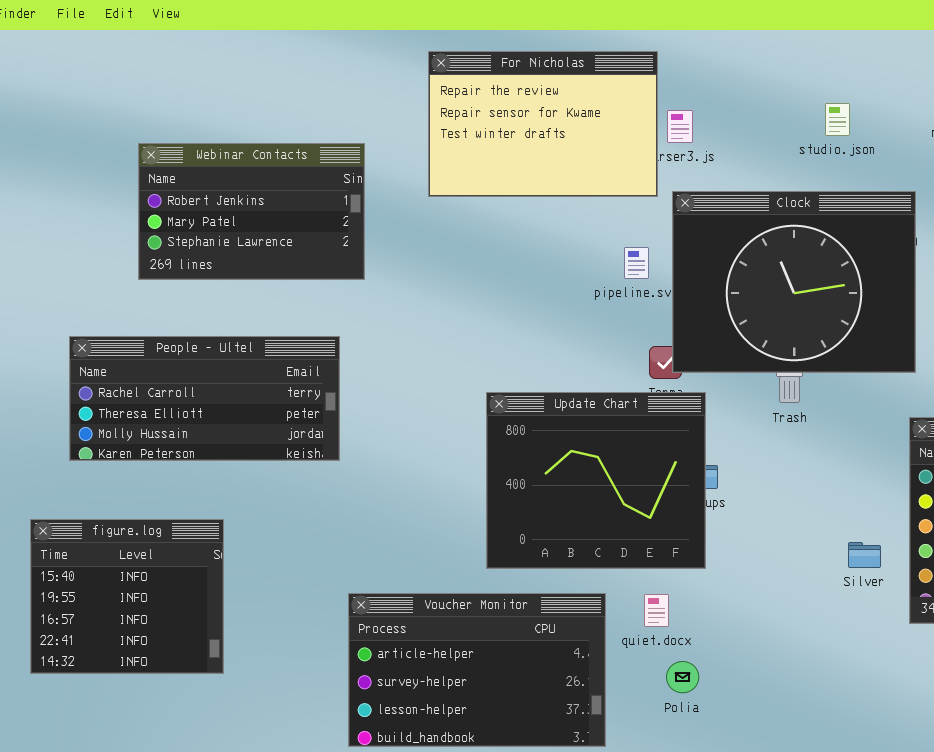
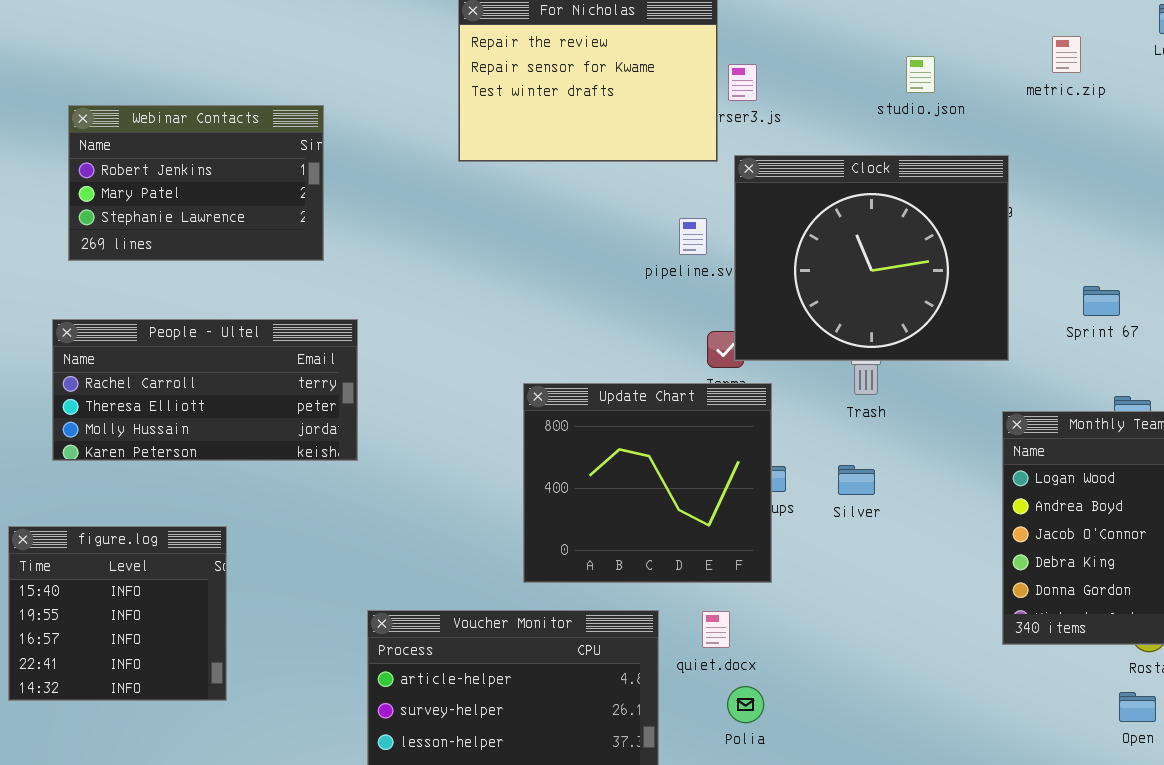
Webinar Contacts: [138,143,365,280] -> [68,105,324,261], moved
Silver: [848,542,881,568] -> [838,465,875,495], moved

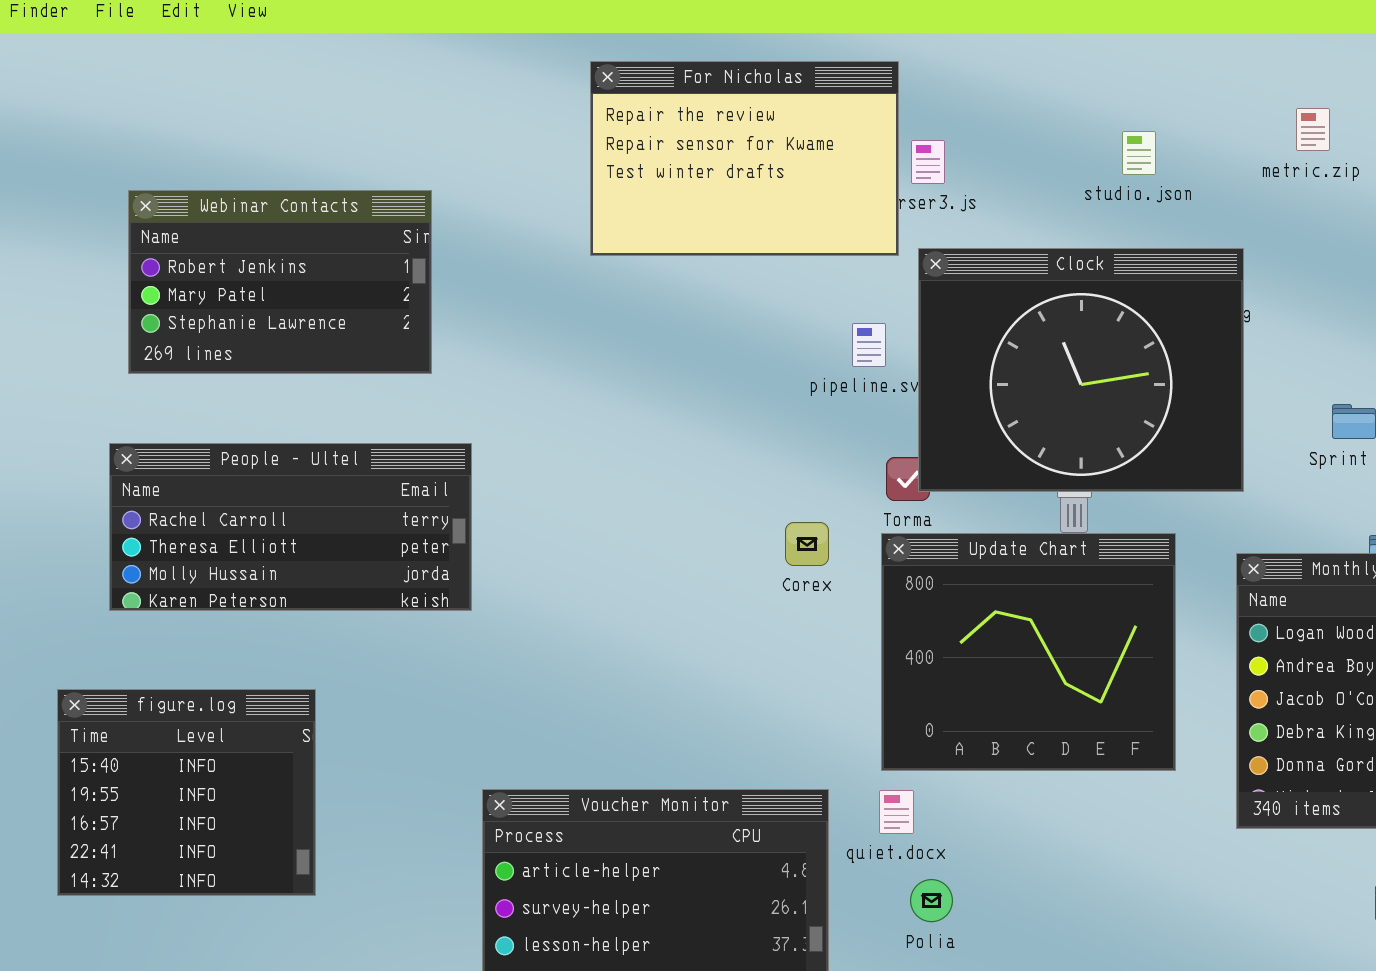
Update Chart: [523,383,772,583] -> [881,533,1176,771], moved

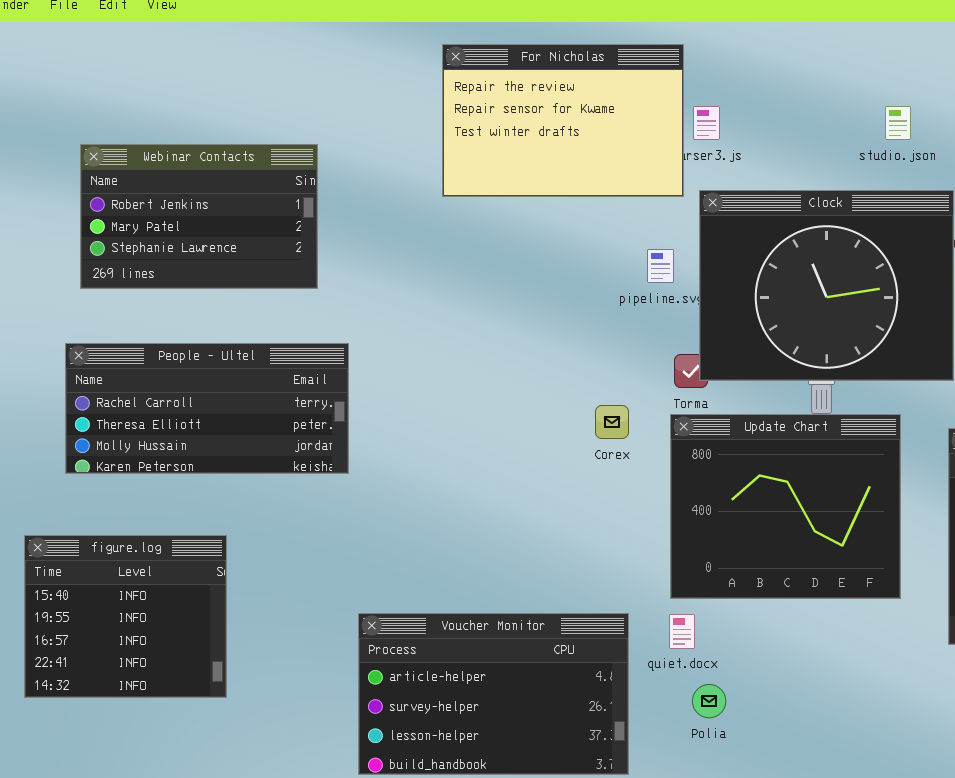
studio.json: [1122,131,1156,175] -> [885,106,911,140], moved

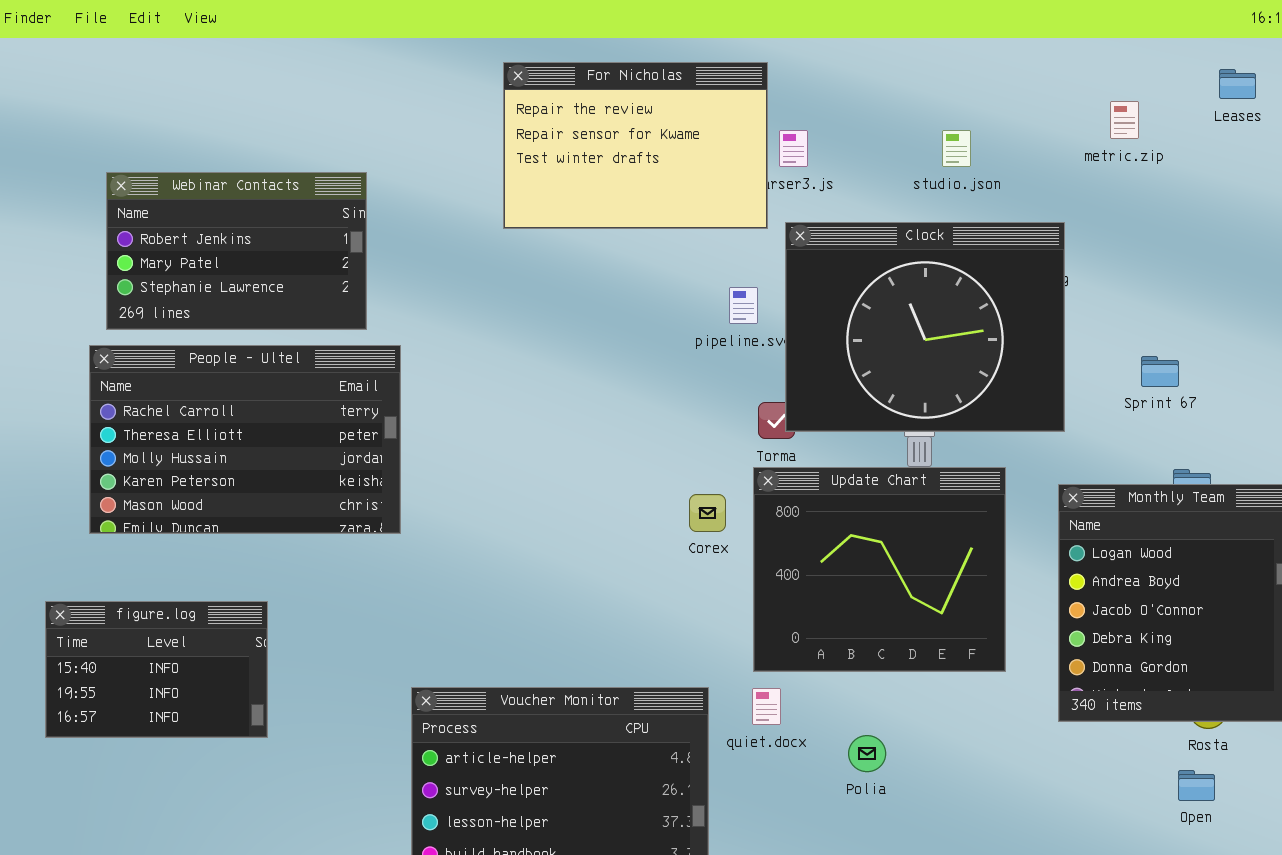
studio.json: [885,106,911,140] -> [942,130,971,167], moved
People - Ultel: [65,343,349,474] -> [89,345,401,534], resized
Corex: [595,405,629,439] -> [689,494,726,532], moved
figure.log: [24,535,227,698] -> [45,601,268,738], resized
Polia: [692,684,726,718] -> [848,735,886,772], moved

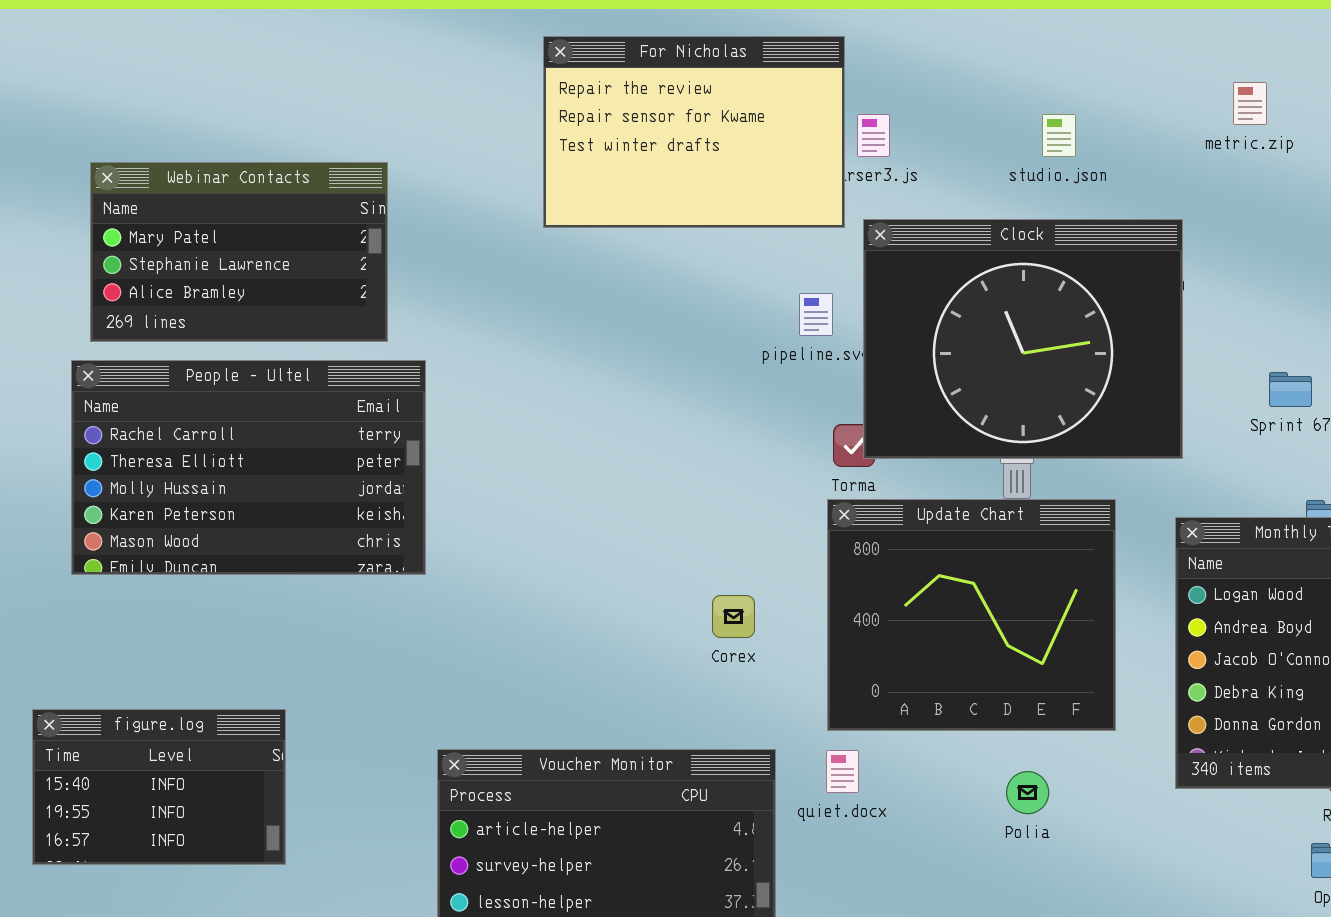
Webinar Contacts: [106,172,367,330] -> [90,162,388,342], scrolled down 1 row
Corex: [689,494,726,532] -> [712,595,755,638], moved
figure.log: [45,601,268,738] -> [32,709,286,865], moved
Polia: [848,735,886,772] -> [1006,771,1049,814], moved

